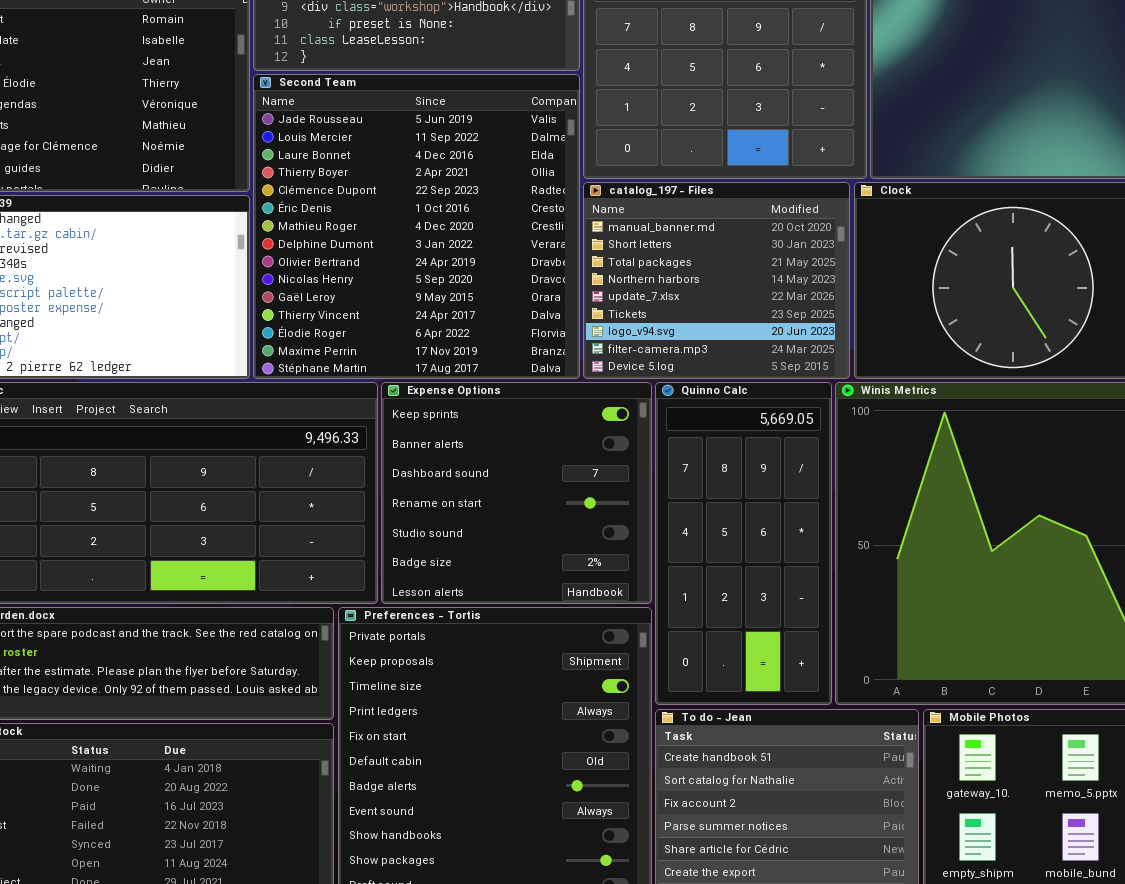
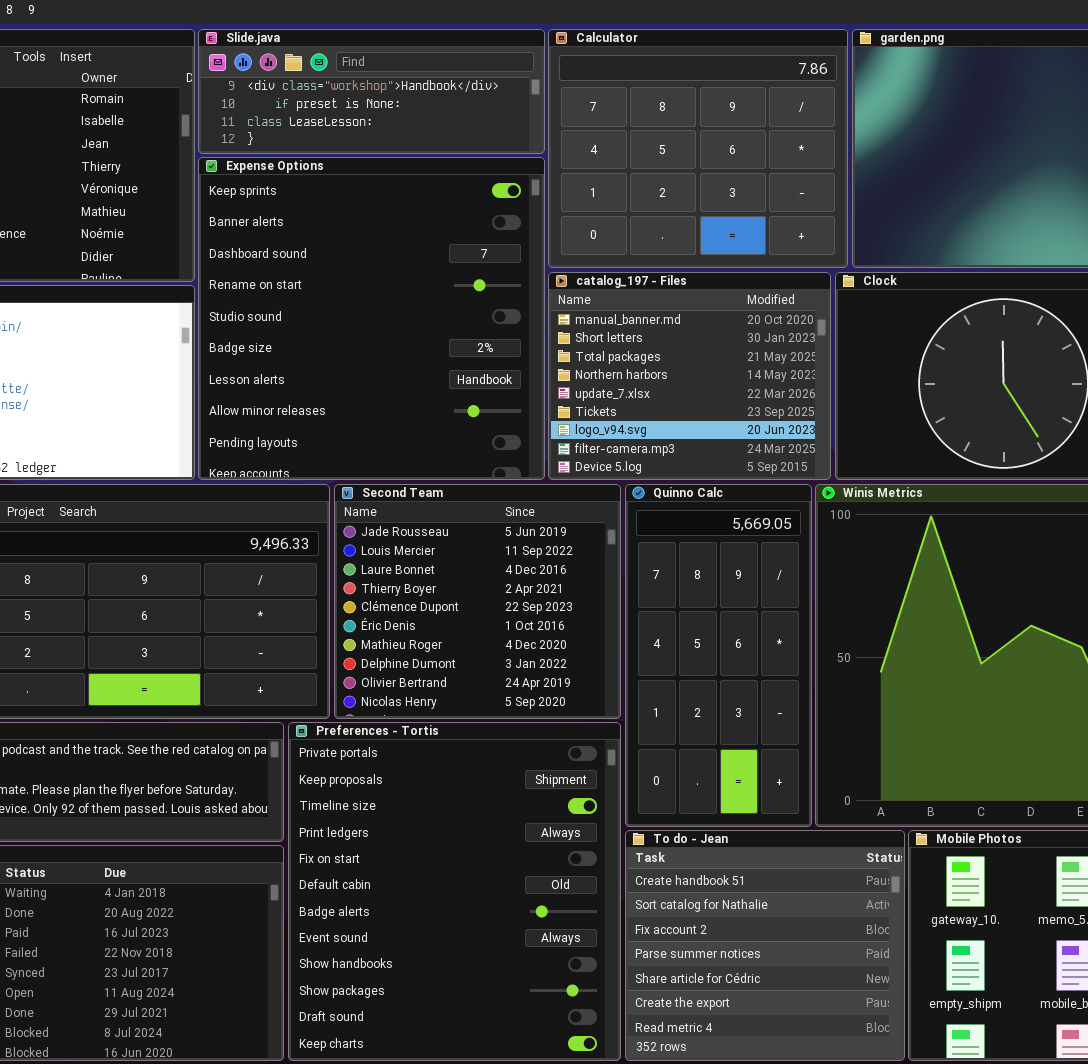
Second Team: [253,74,580,379] -> [334,484,621,719], moved, resized
Expense Options: [381,382,652,604] -> [198,157,545,480], moved, resized

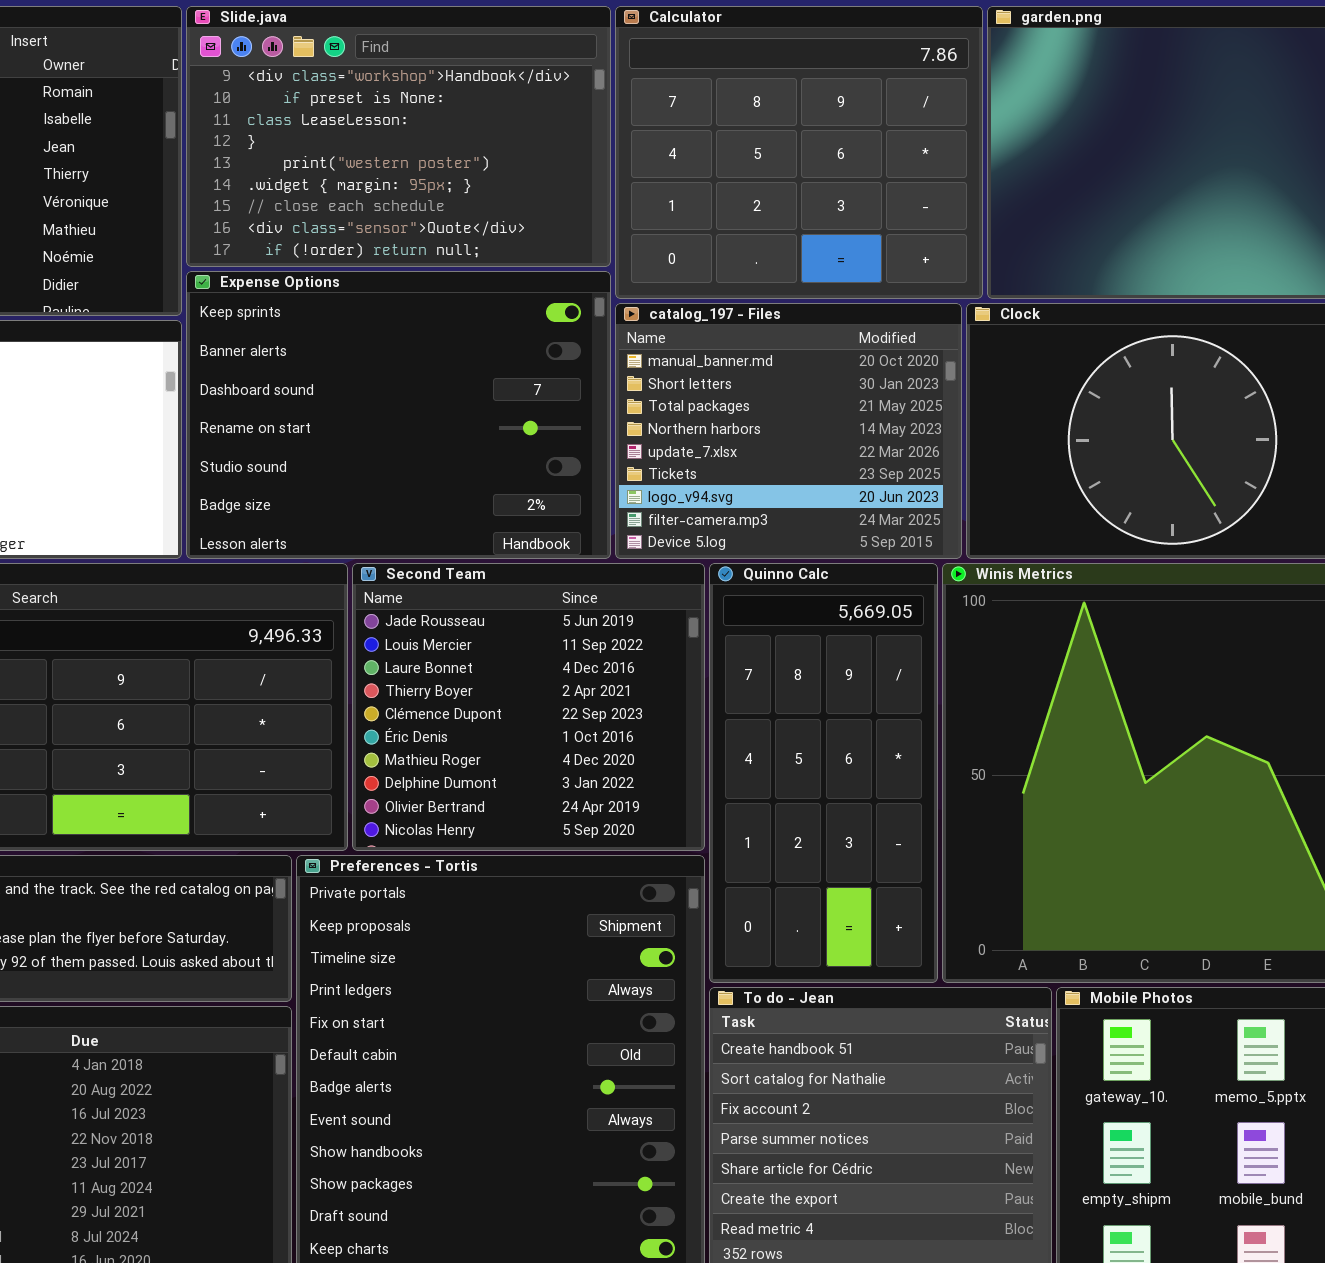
Slide.java: [198,29,545,154] -> [186,6,611,267], resized
Expense Options: [198,157,545,480] -> [186,271,611,559], resized

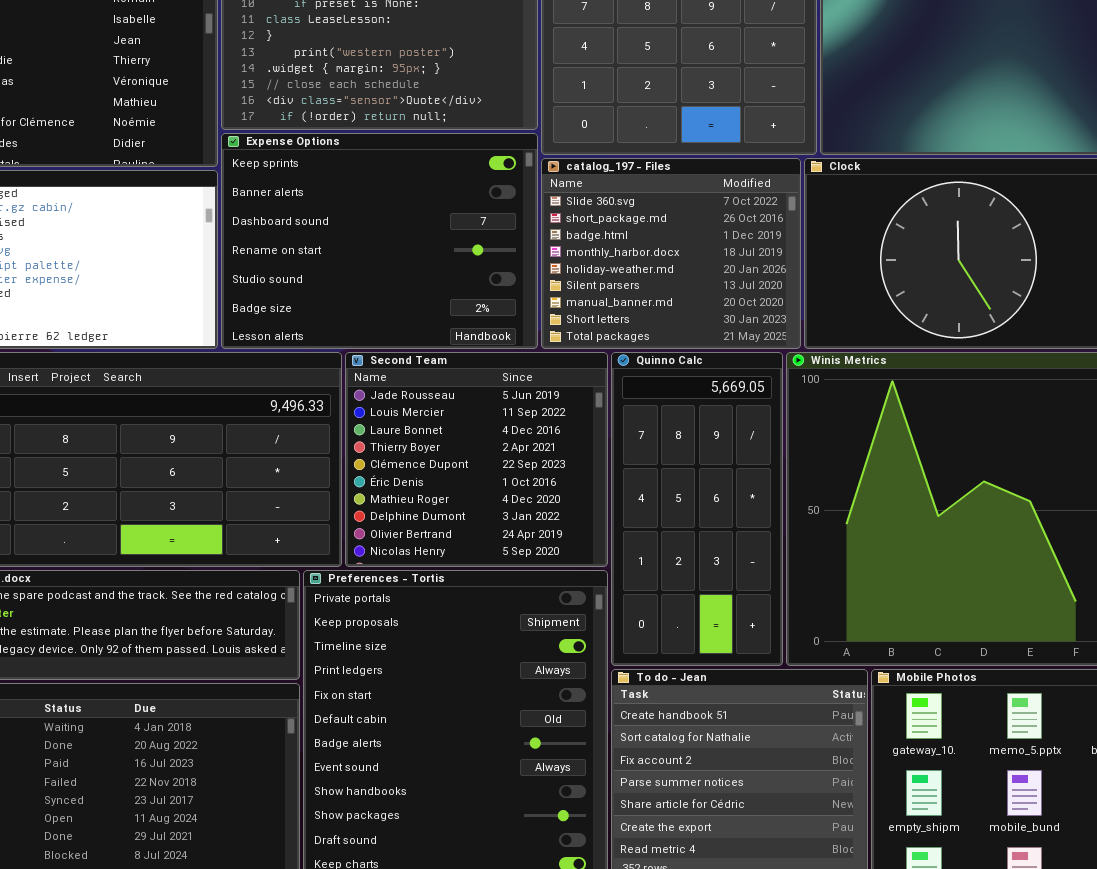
catalog_197 - Files: [615,303,962,559] -> [541,158,801,349], scrolled up 6 rows

